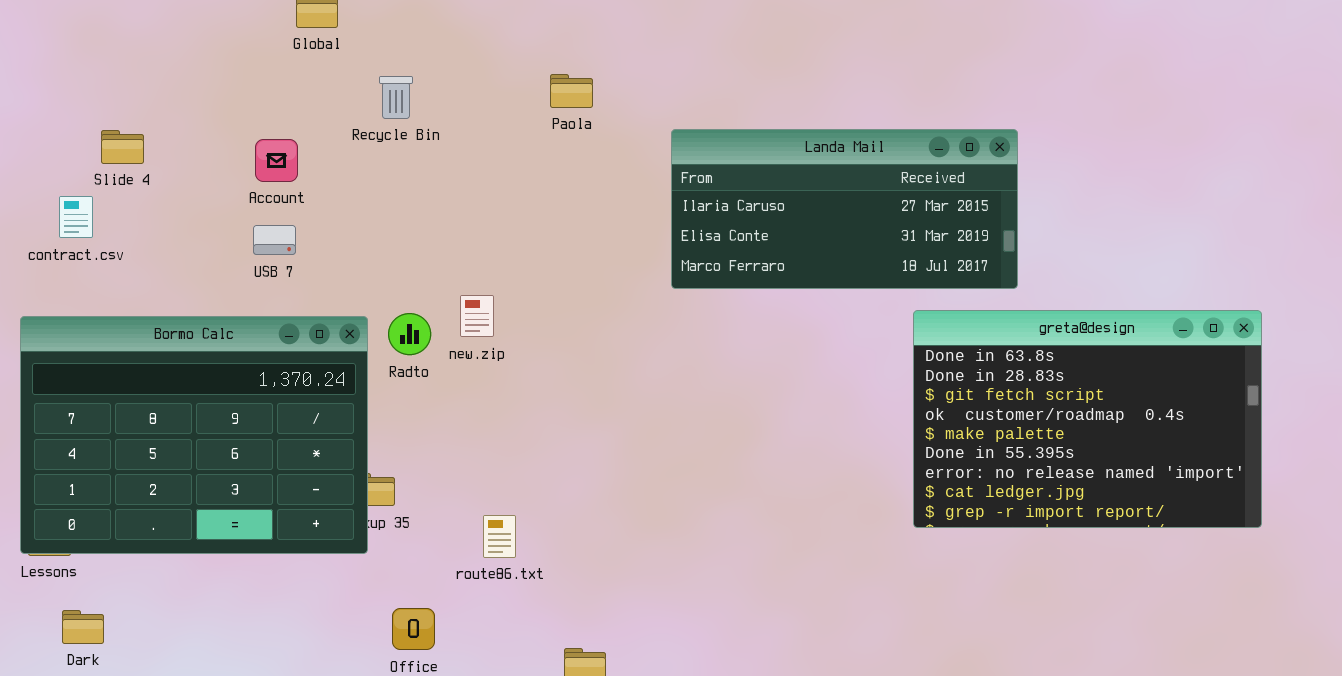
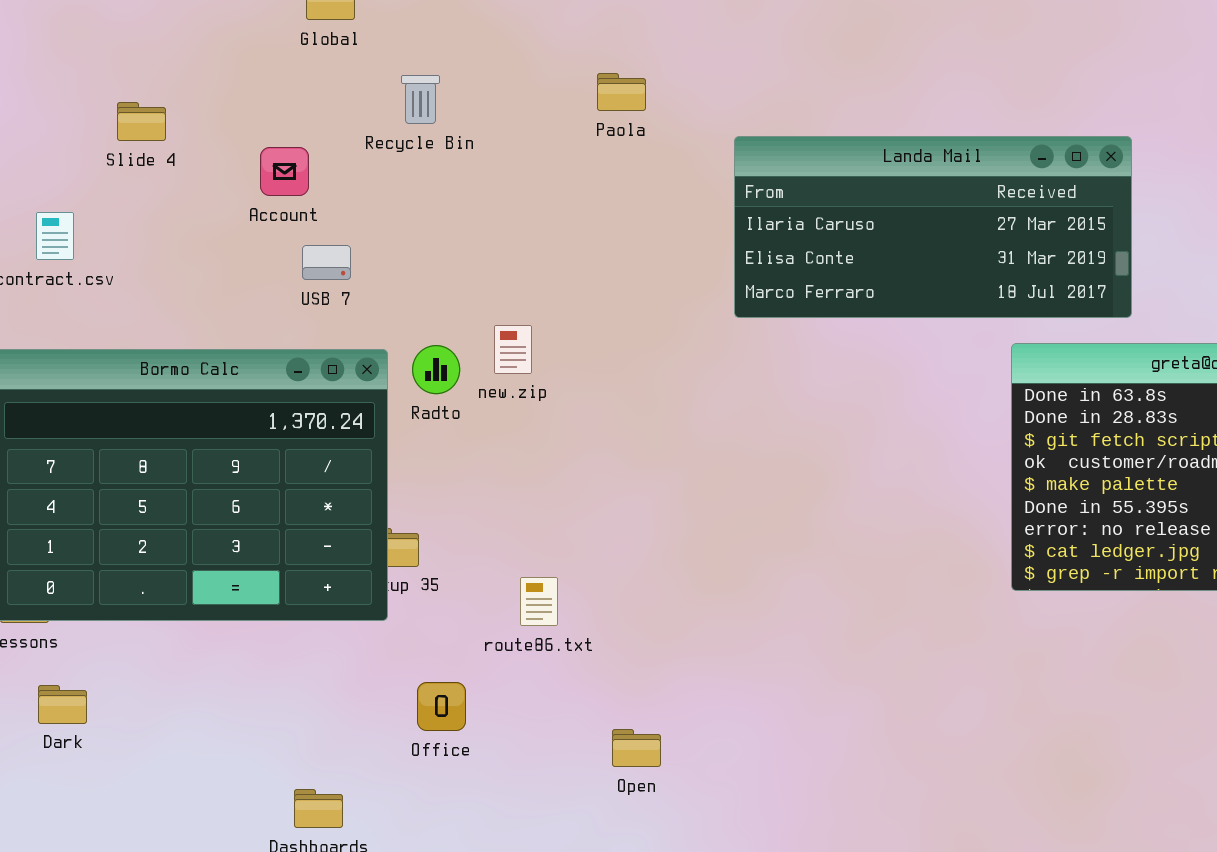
Slide 4: [101,130,144,164] -> [117,102,166,141], moved
USB 7: [253,225,296,255] -> [302,245,351,280], moved

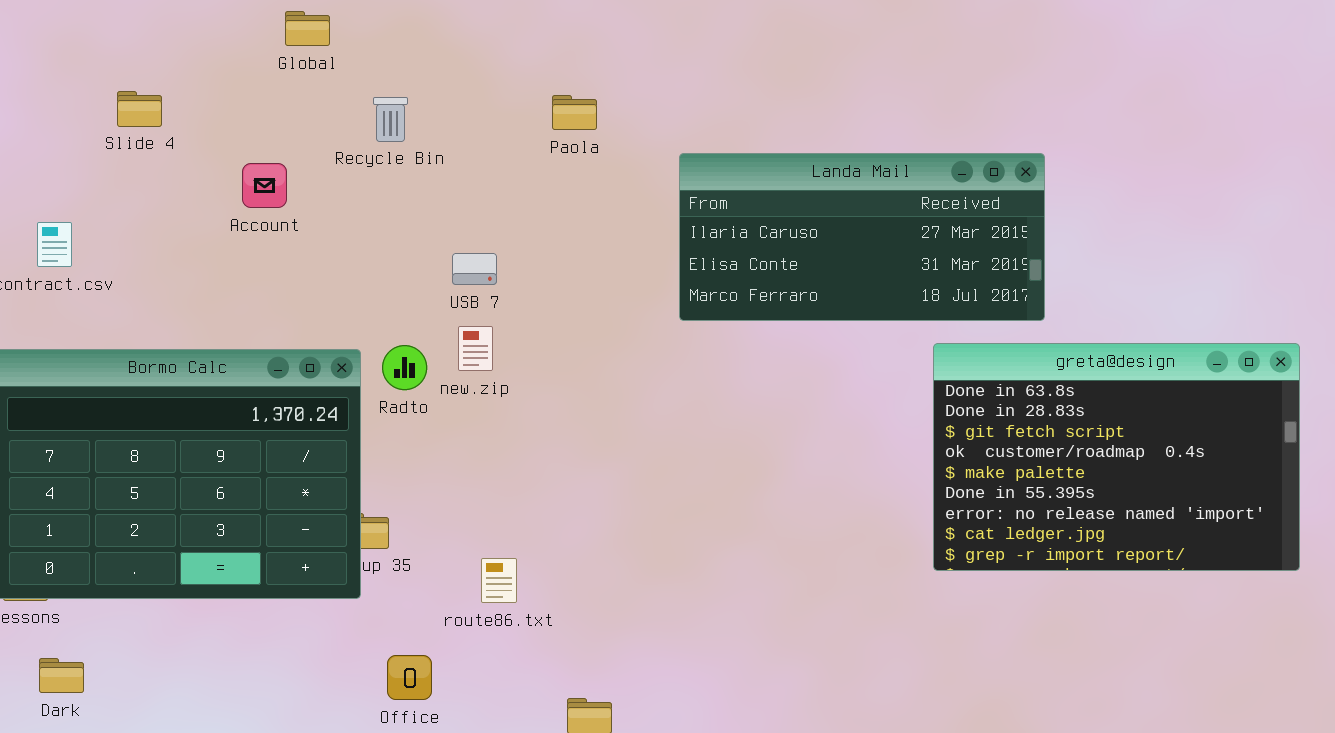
Slide 4: [117,102,166,141] -> [117,91,162,127], moved
USB 7: [302,245,351,280] -> [452,253,497,285], moved

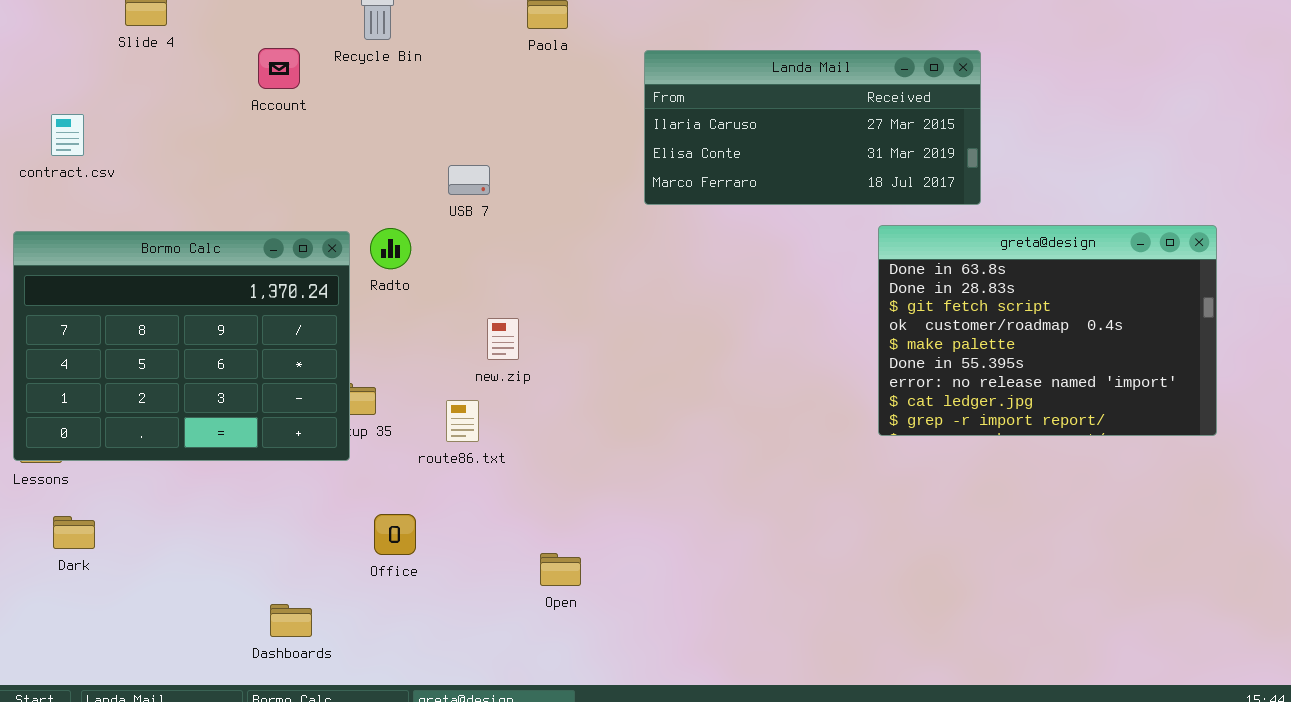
Account: [242,163,287,208] -> [258,48,300,89], moved
USB 7: [452,253,497,285] -> [448,165,490,195], moved
new.zip: [458,326,493,371] -> [487,318,519,360], moved
route86.txt: [481,558,517,603] -> [446,400,479,442], moved

